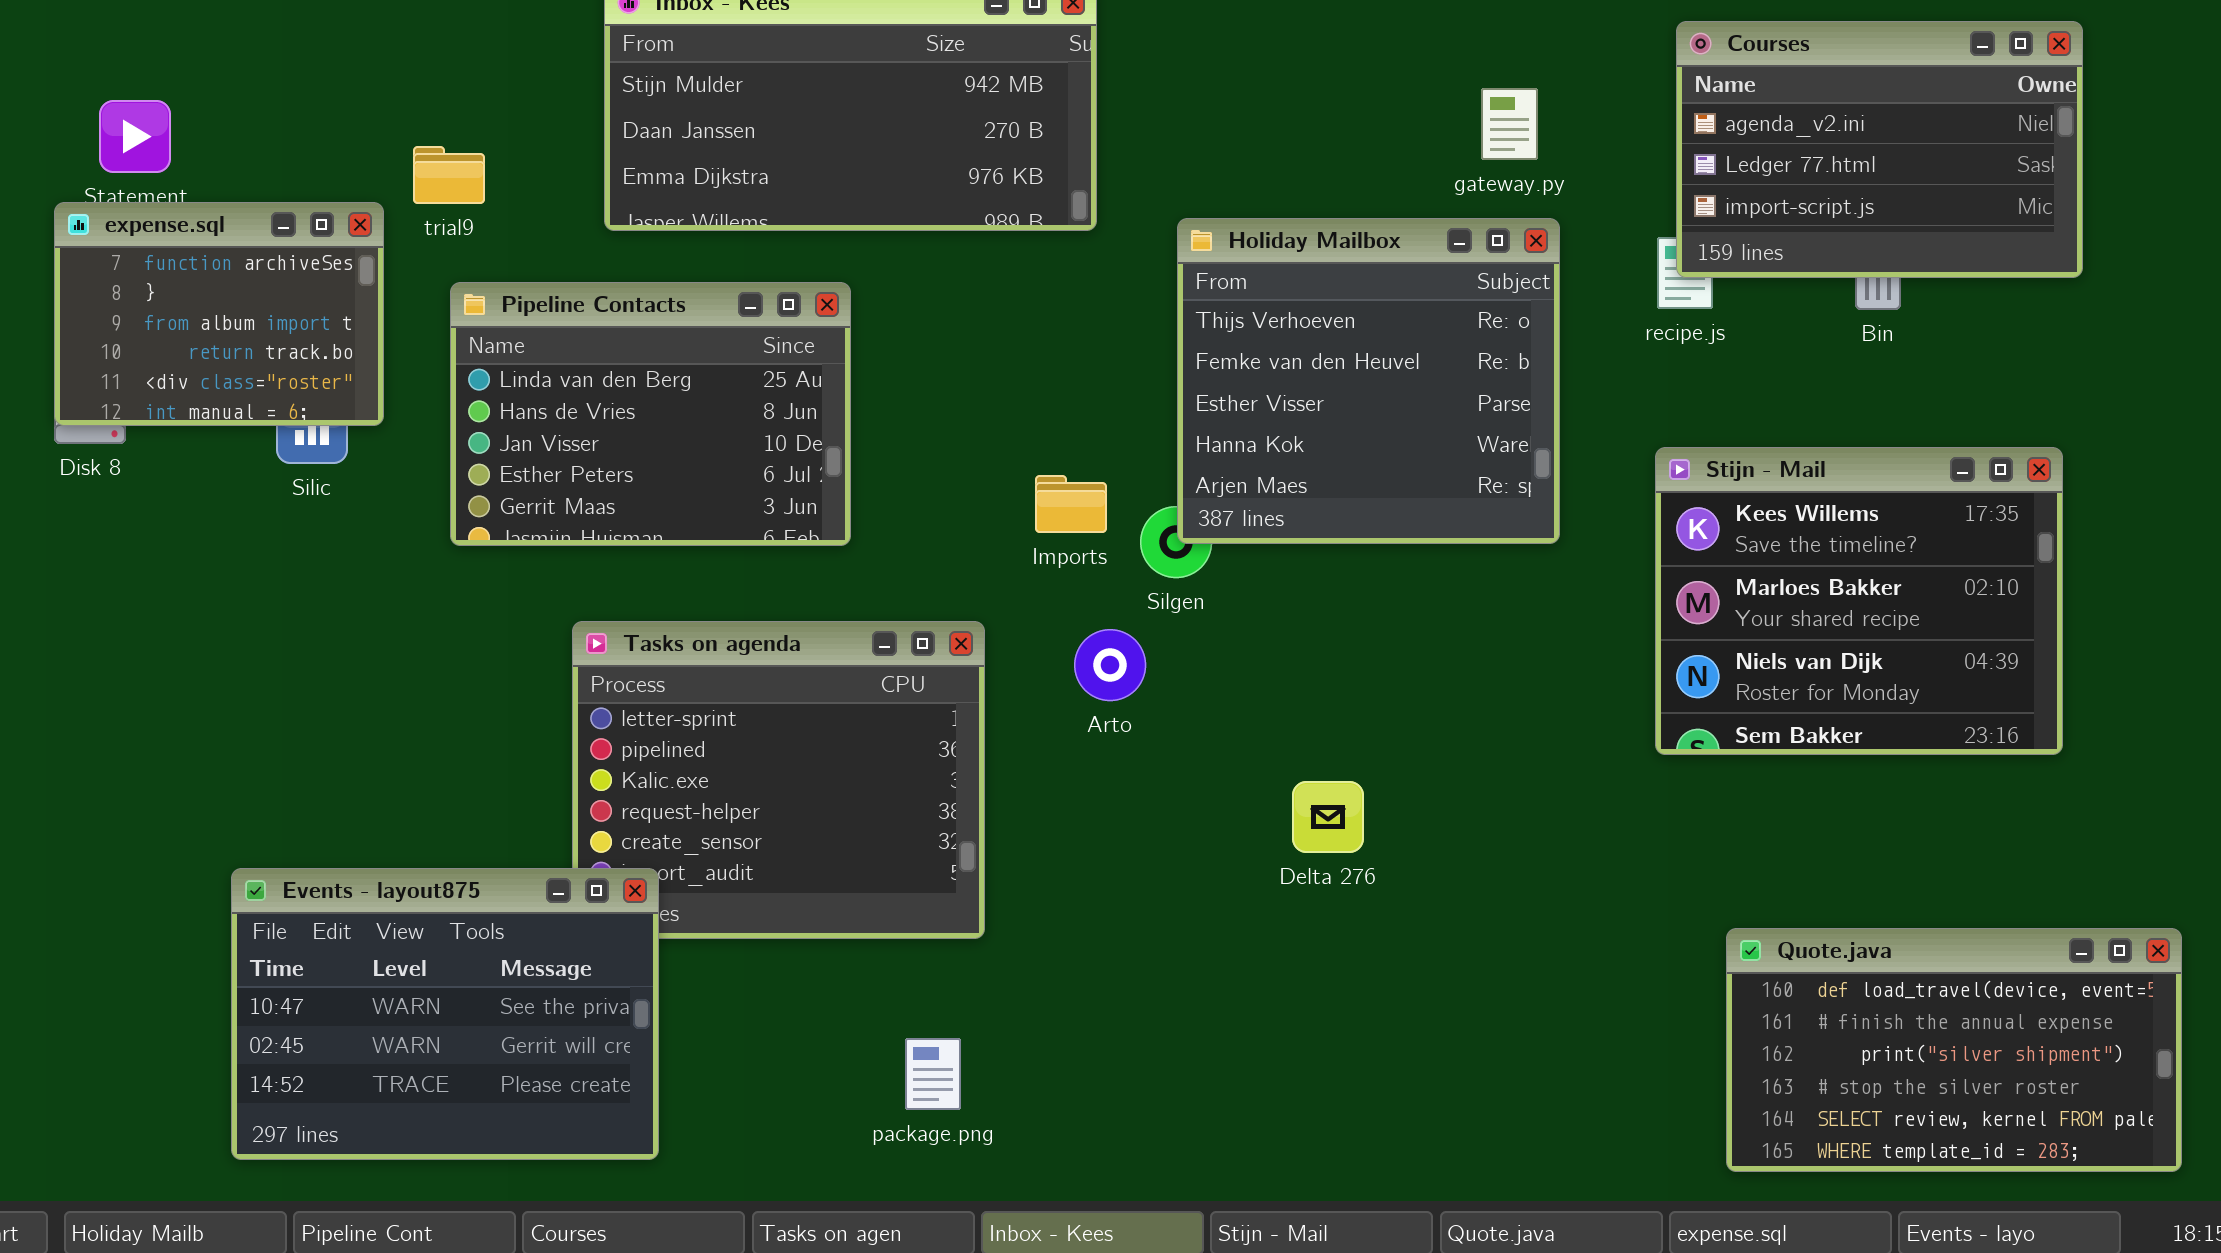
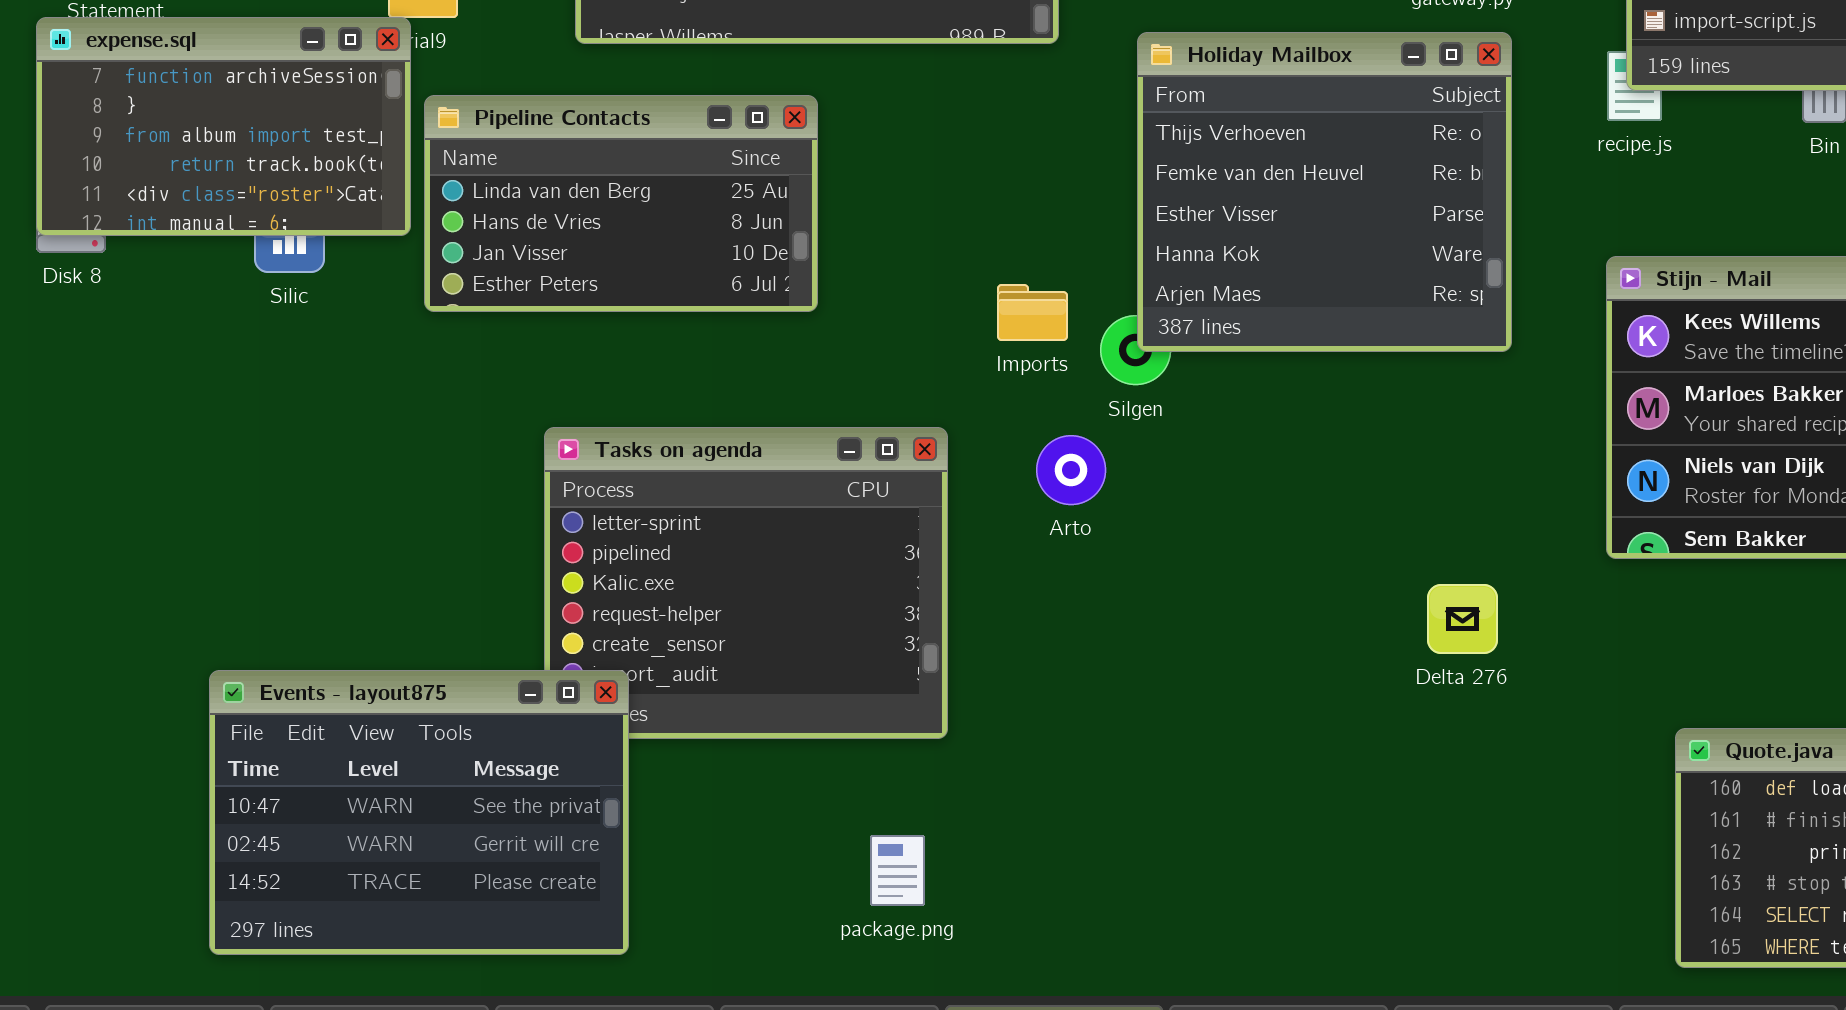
expense.sql: [54,202,384,426] -> [36,17,411,236], resized
Pipeline Contacts: [450,282,851,546] -> [424,95,818,312], resized
Delta 276: [1292,781,1364,853] -> [1427,584,1498,654], moved

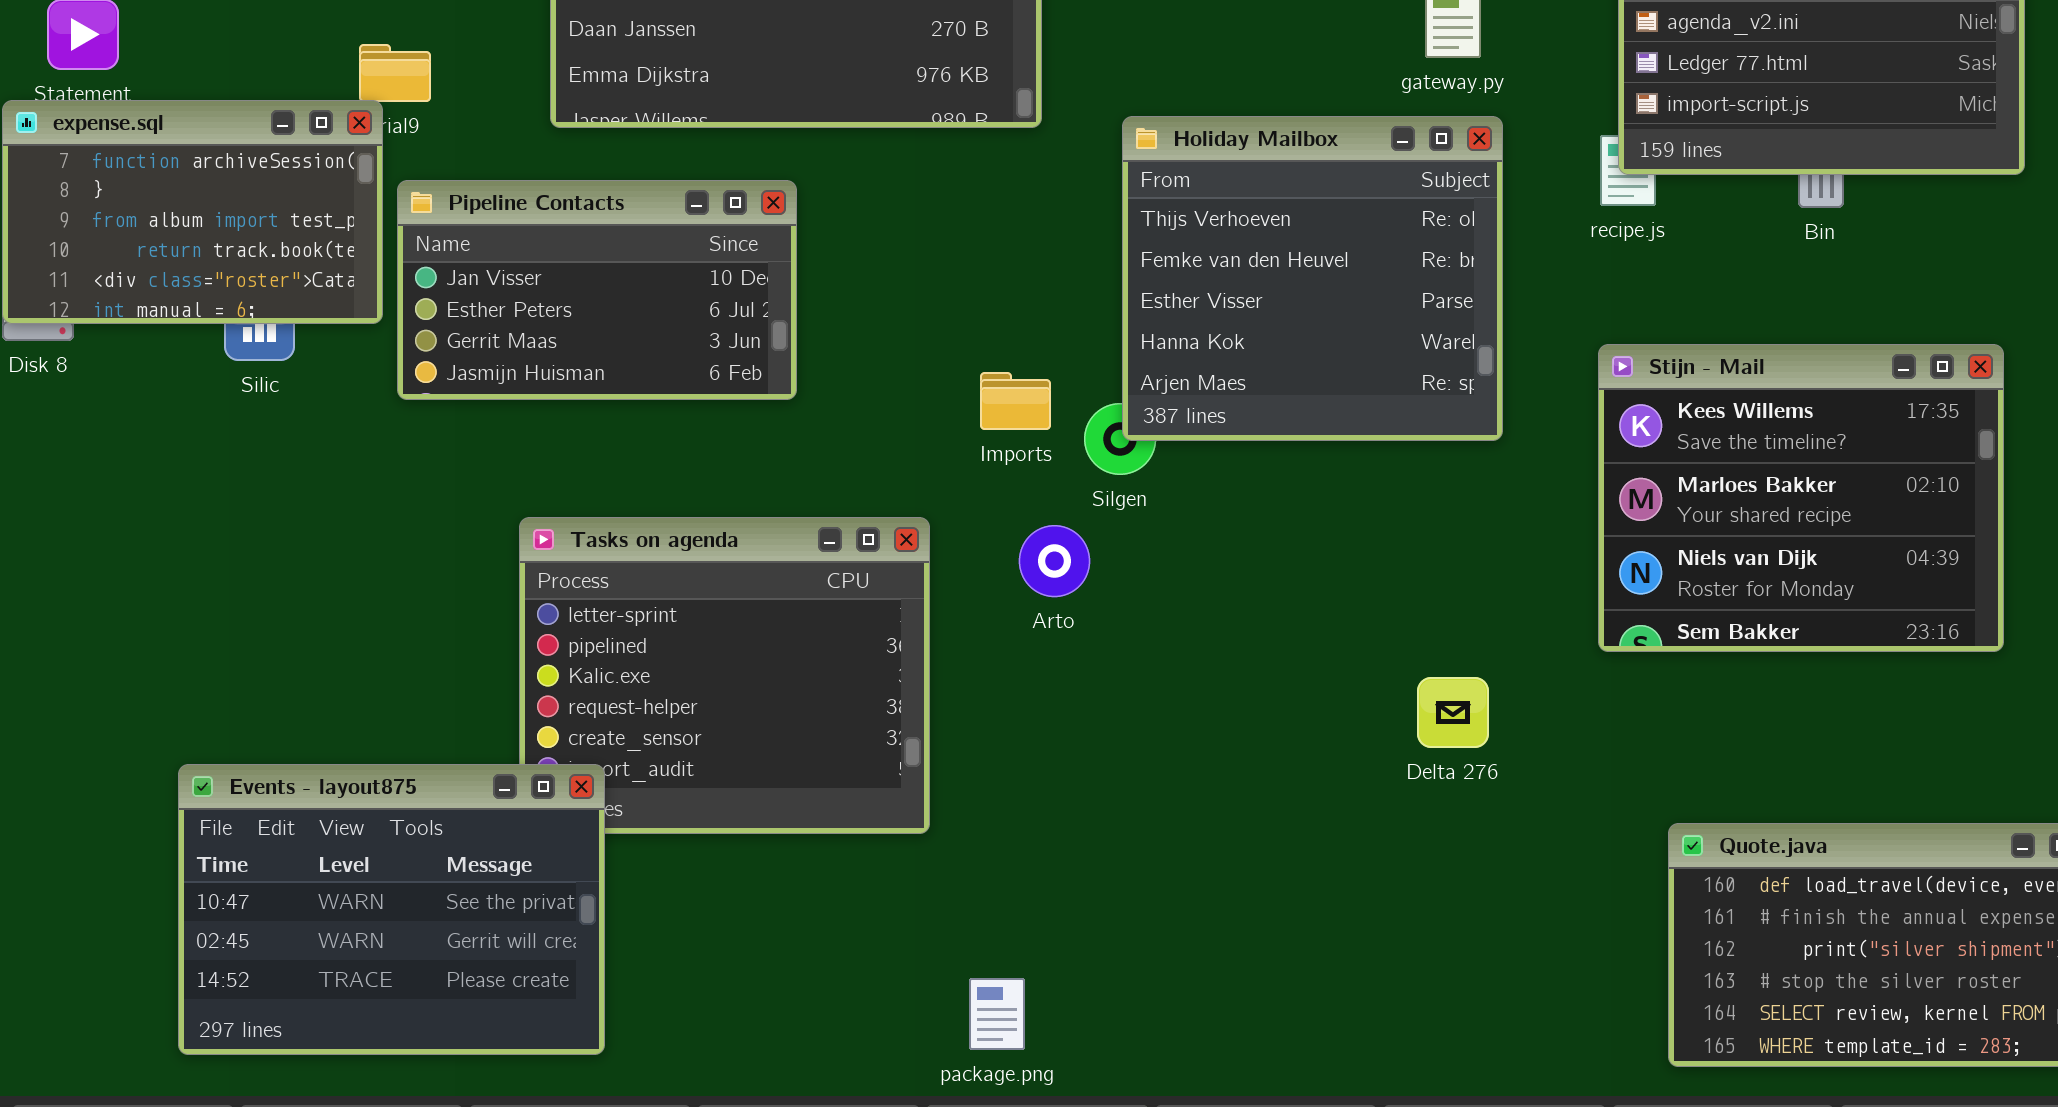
Pipeline Contacts: [424,95,818,312] -> [397,180,797,400], scrolled down 2 rows
package.png: [870,835,925,906] -> [969,978,1025,1050], moved

